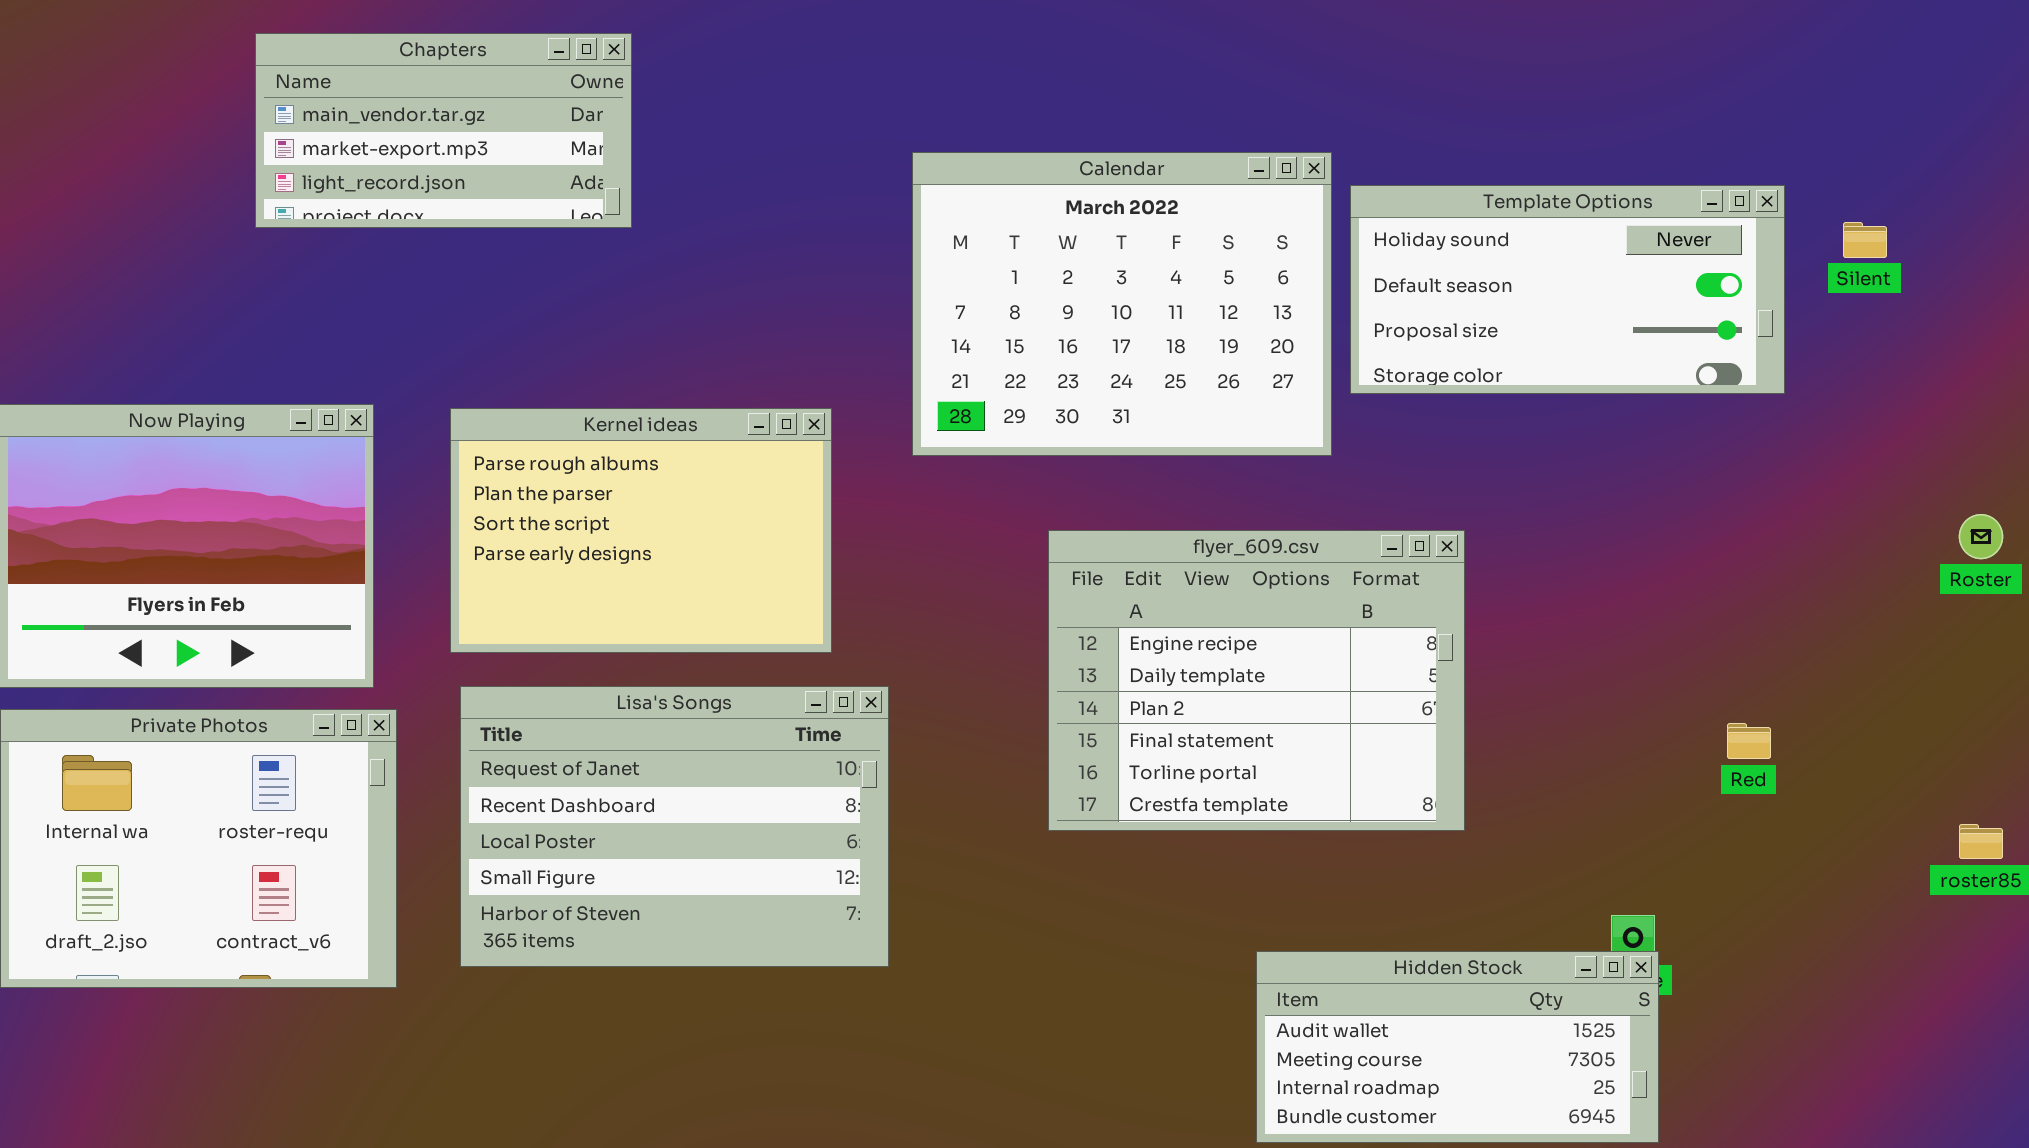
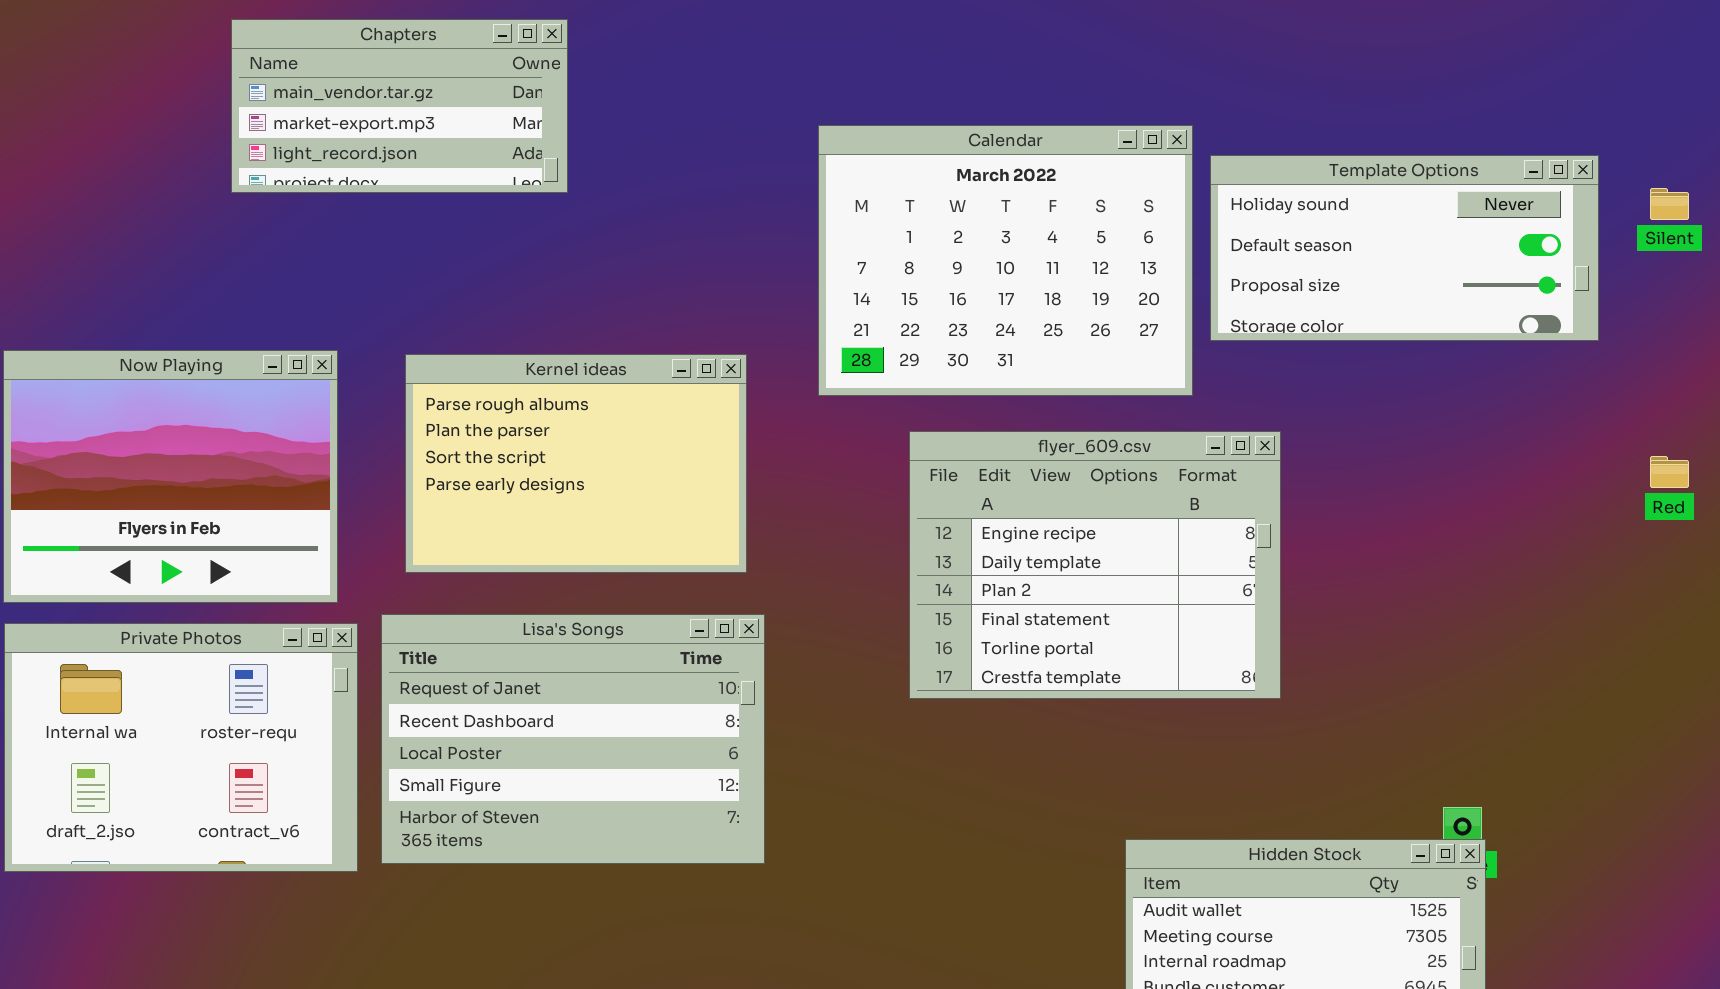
flyer_609.csv: [1048,530,1465,831] -> [909,431,1281,699], moved
Lisa's Songs: [460,686,889,967] -> [381,614,765,864], moved
Red: [1727,723,1771,759] -> [1650,456,1689,488], moved

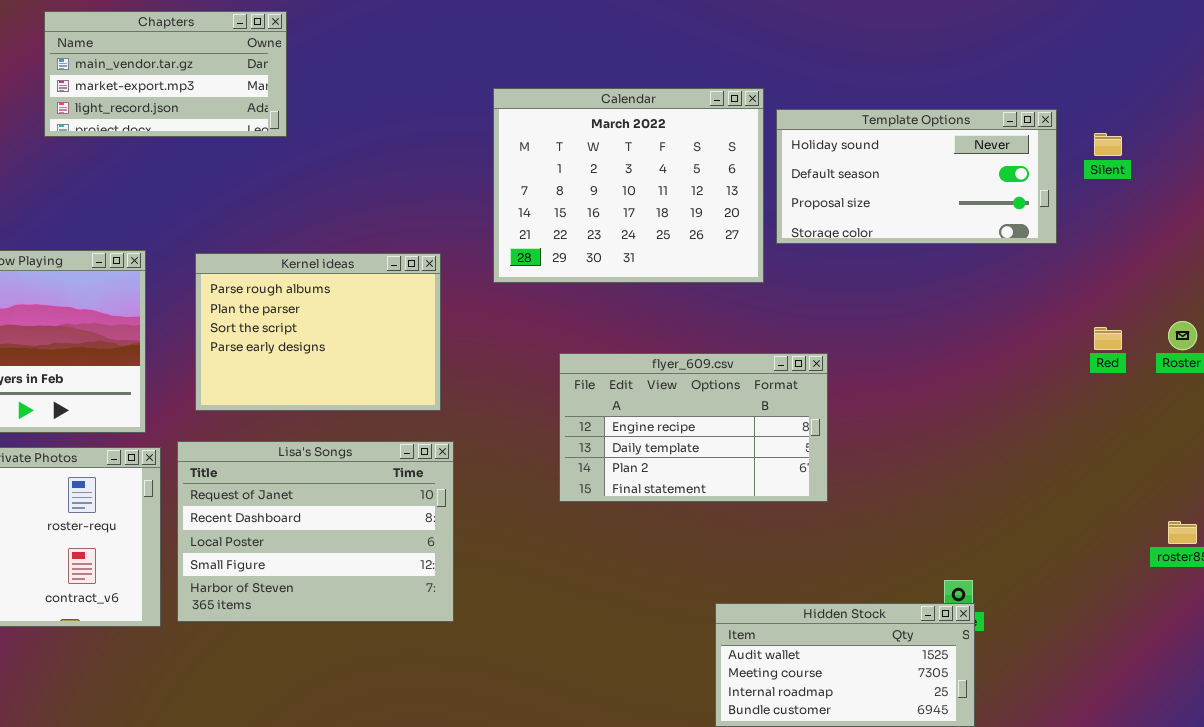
Chapters: [231,19,568,193] -> [44,11,287,137], moved
flyer_609.csv: [909,431,1281,699] -> [559,353,828,502], resized

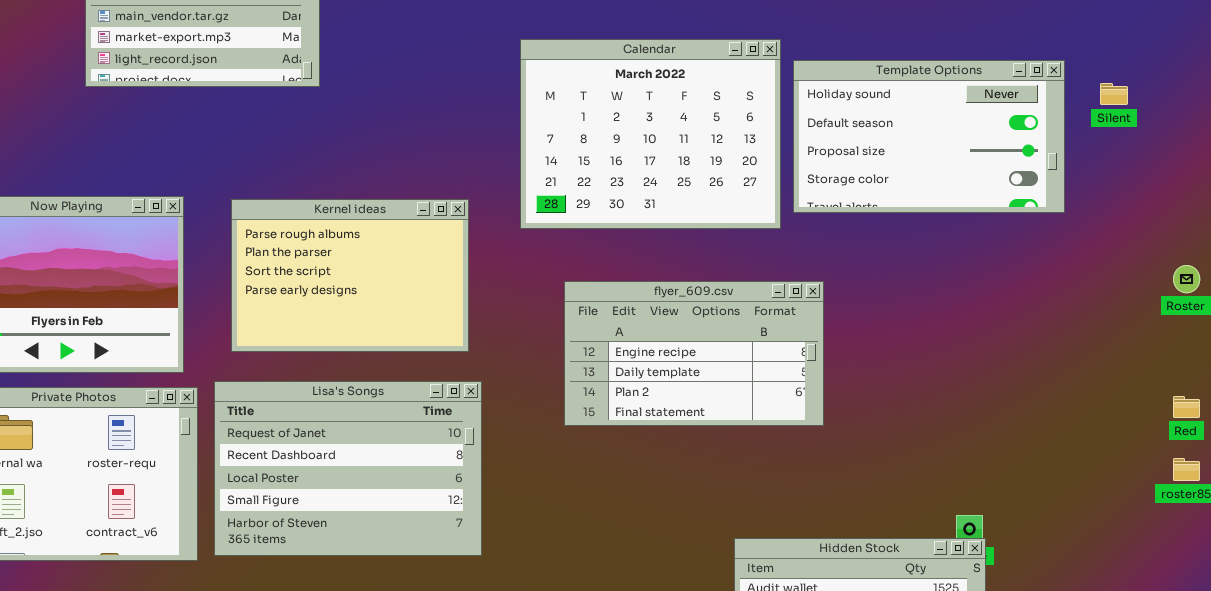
Template Options: [776,109,1057,244] -> [793,60,1065,213], resized
Red: [1094,327,1122,350] -> [1173,396,1200,418], moved
flyer_609.csv: [559,353,828,502] -> [564,281,824,426], moved

